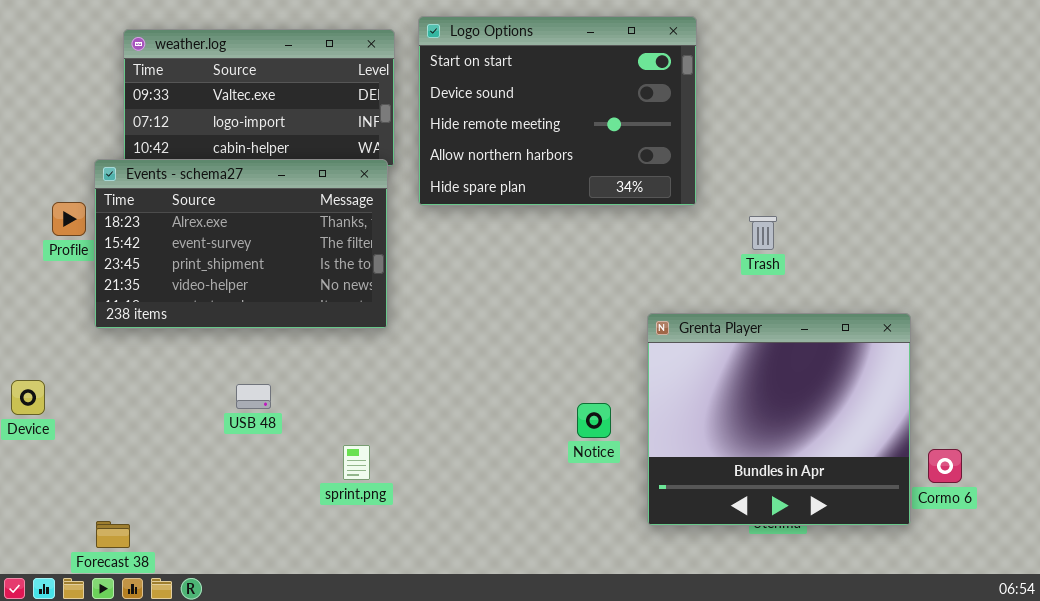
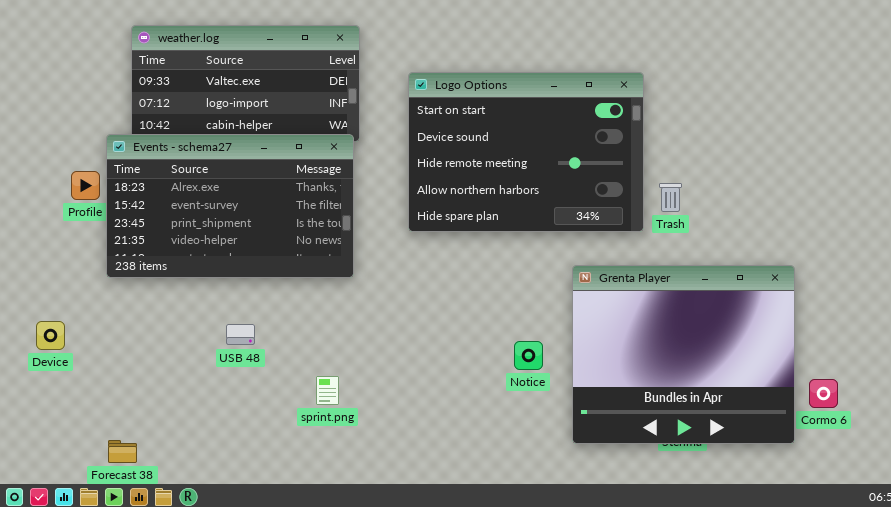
Logo Options: [418,16,697,206] -> [408,72,644,232], moved

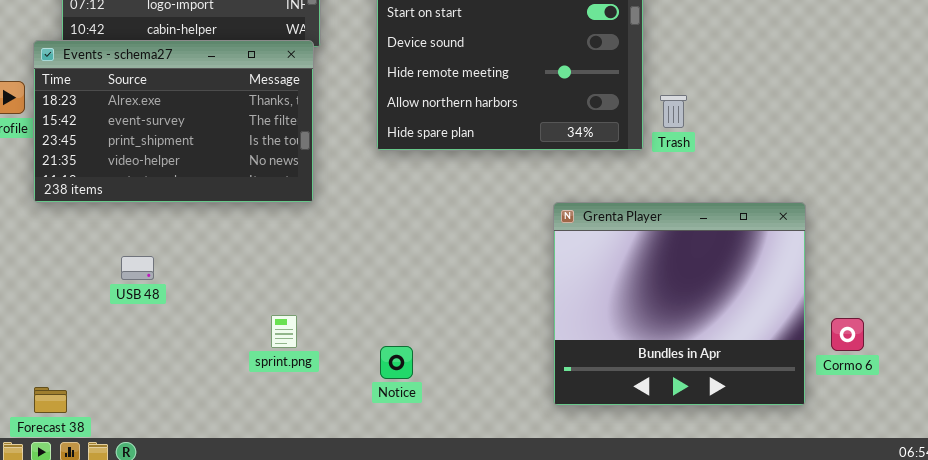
Grenta Player: [572,265,795,444] -> [553,202,806,406], moved
USB 48: [226,324,255,345] -> [121,256,154,280], moved
Notice: [514,341,543,370] -> [380,346,413,379], moved

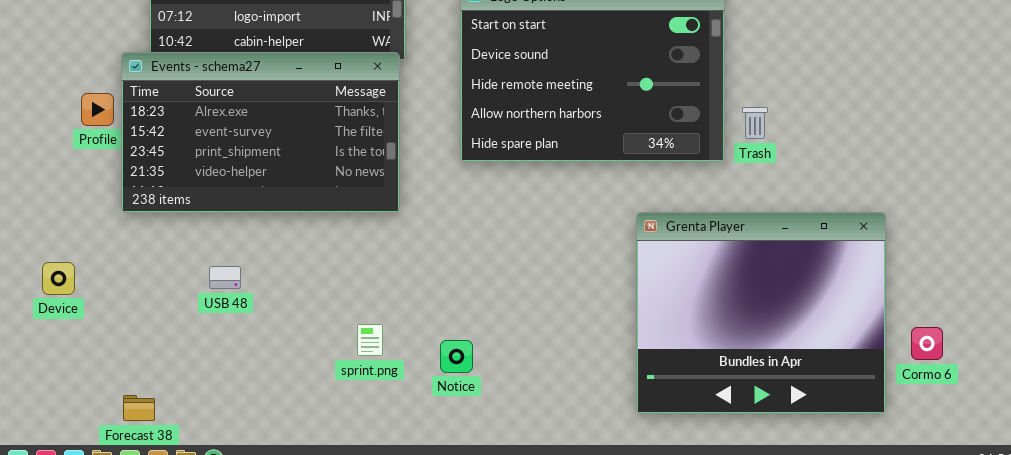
Notice: [380,346,413,379] -> [440,340,473,373], moved

